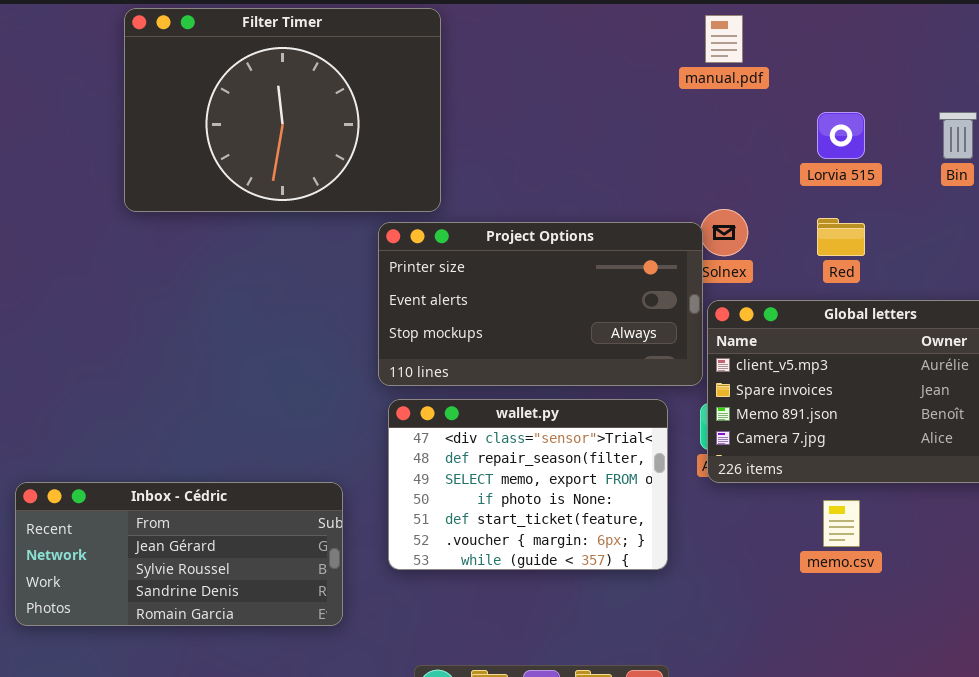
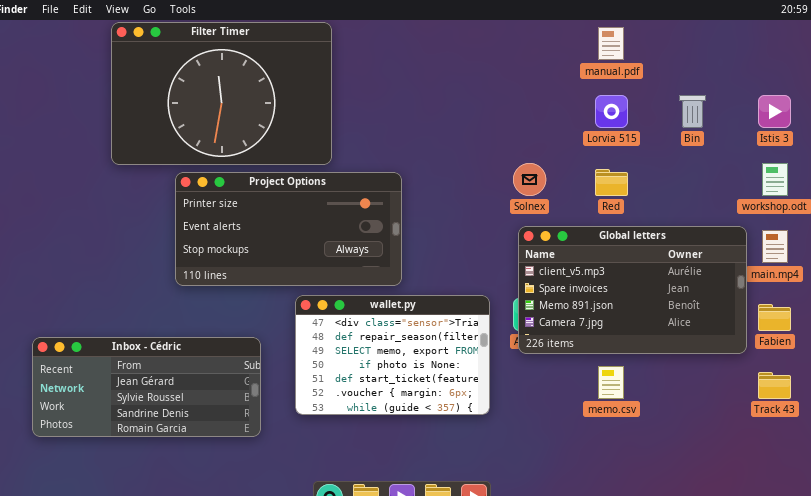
manual.pdf: [705,15,743,63] -> [598,27,624,60], moved
Project Options: [378,222,703,386] -> [175,172,402,286], moved
Inbox - Cédric: [15,482,343,626] -> [32,337,261,437], moved

